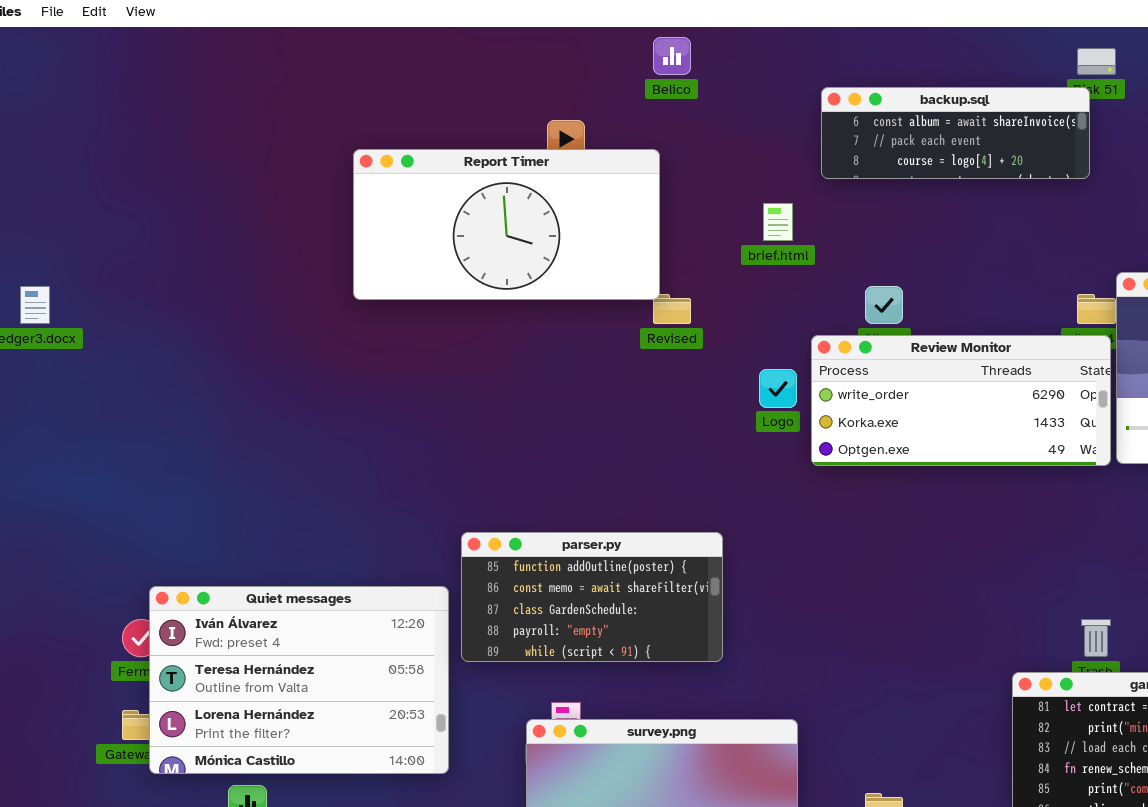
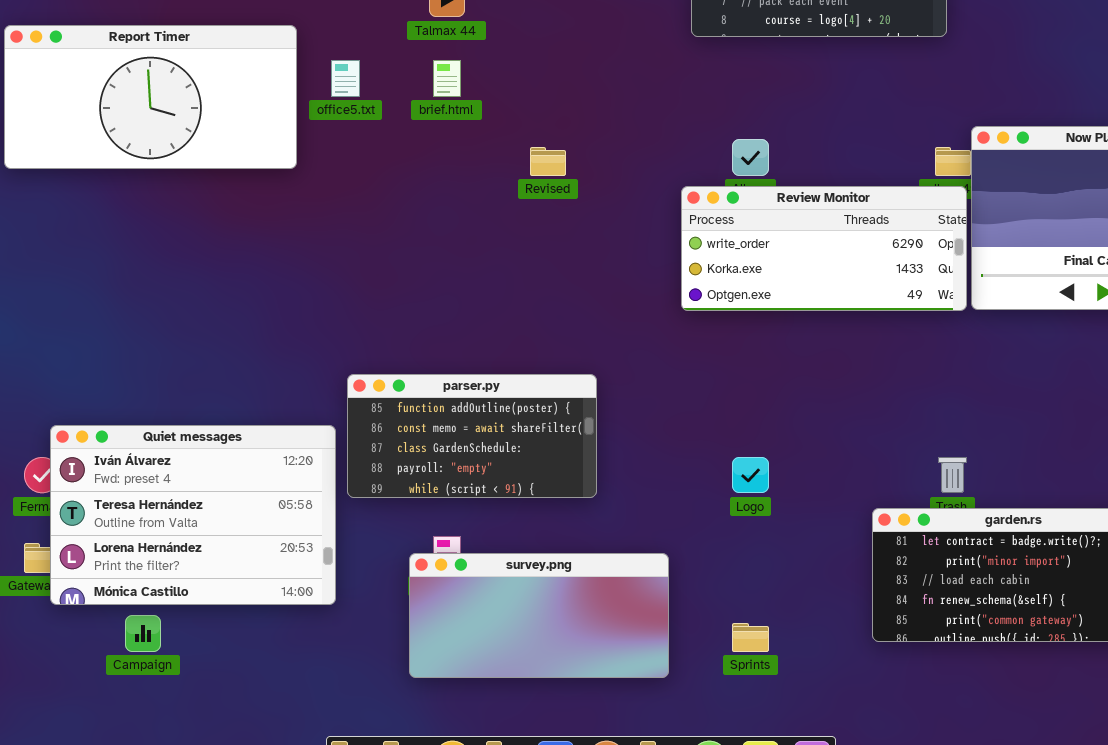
Report Timer: [353,149,660,300] -> [4,25,297,169], moved
brief.html: [763,203,793,241] -> [433,60,461,97], moved
Logo: [759,369,797,408] -> [732,457,769,493], moved

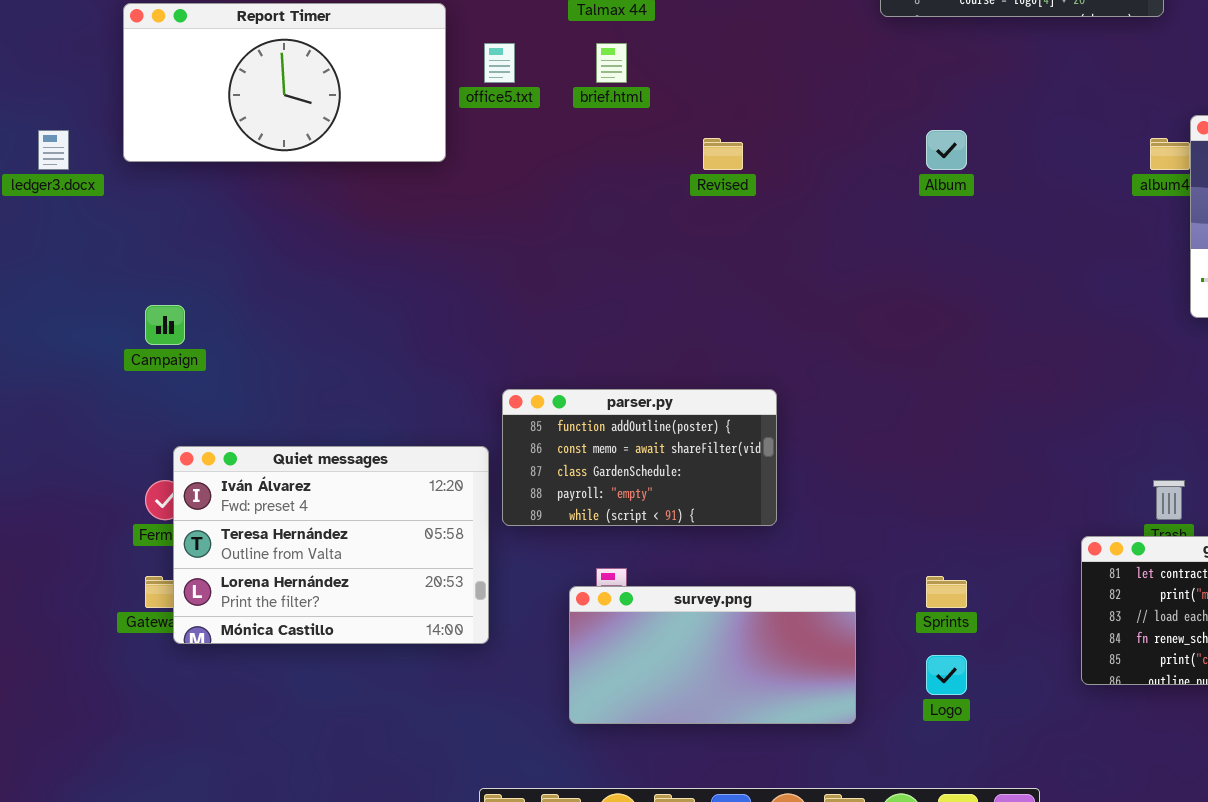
Review Monitor: [681,186,967,311] -> none, closed
Logo: [732,457,769,493] -> [926,655,967,695], moved
Campaign: [125,615,161,652] -> [145,305,185,345], moved
Sprints: [732,623,769,652] -> [926,576,967,608], moved

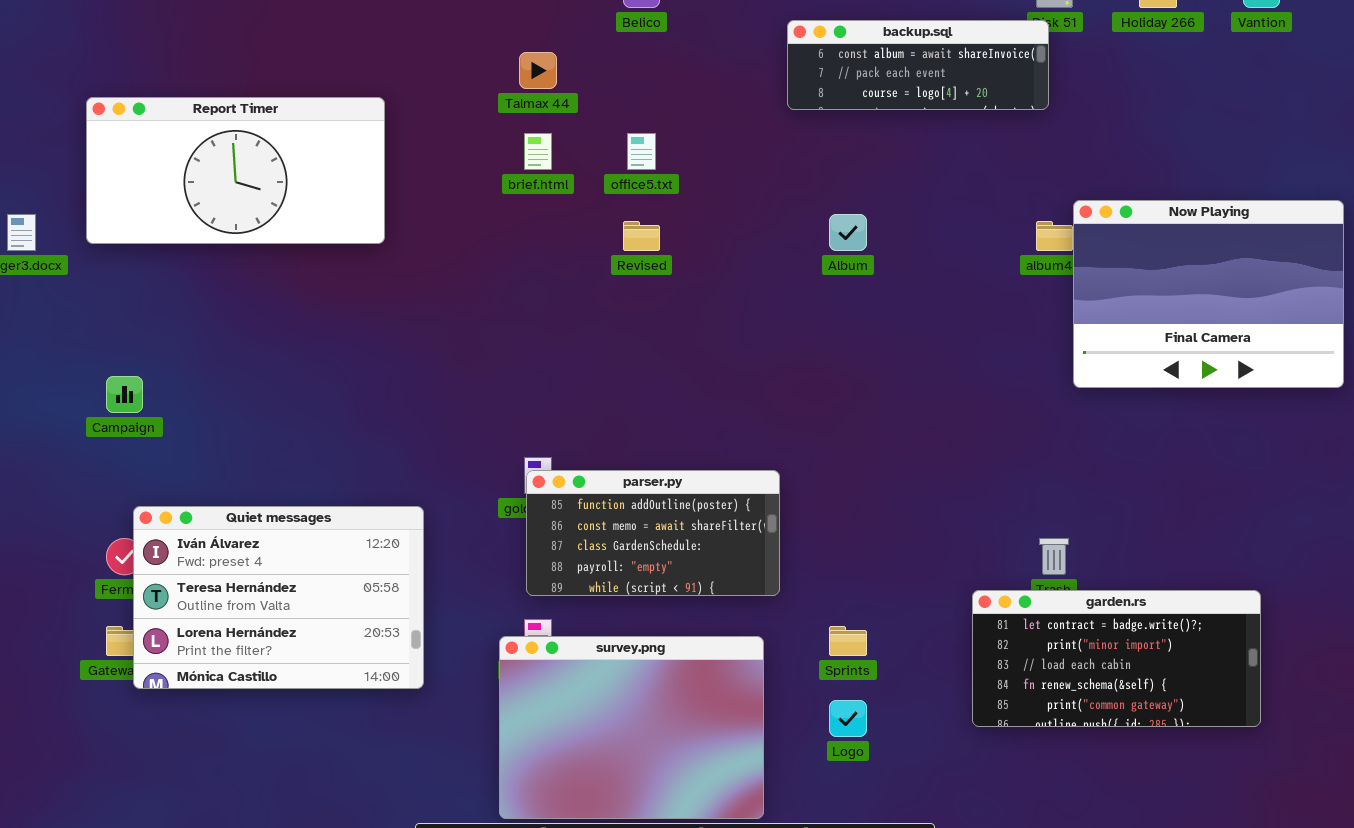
office5.txt: [484,43,515,83] -> [627,133,656,170], moved
parser.py: [502,389,777,526] -> [526,470,780,596], moved
survey.png: [569,586,856,724] -> [499,636,764,819], resized

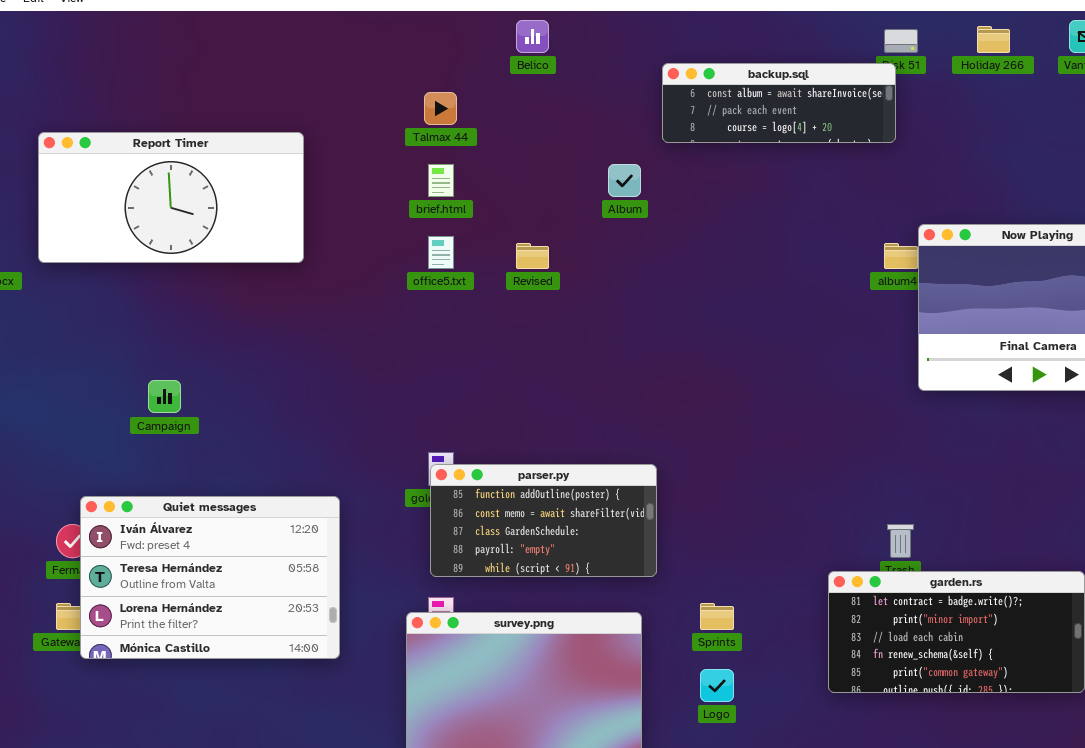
office5.txt: [627,133,656,170] -> [428,236,454,269], moved
Album: [829,214,867,251] -> [608,164,641,197], moved
Campaign: [106,376,143,413] -> [148,380,181,413], moved

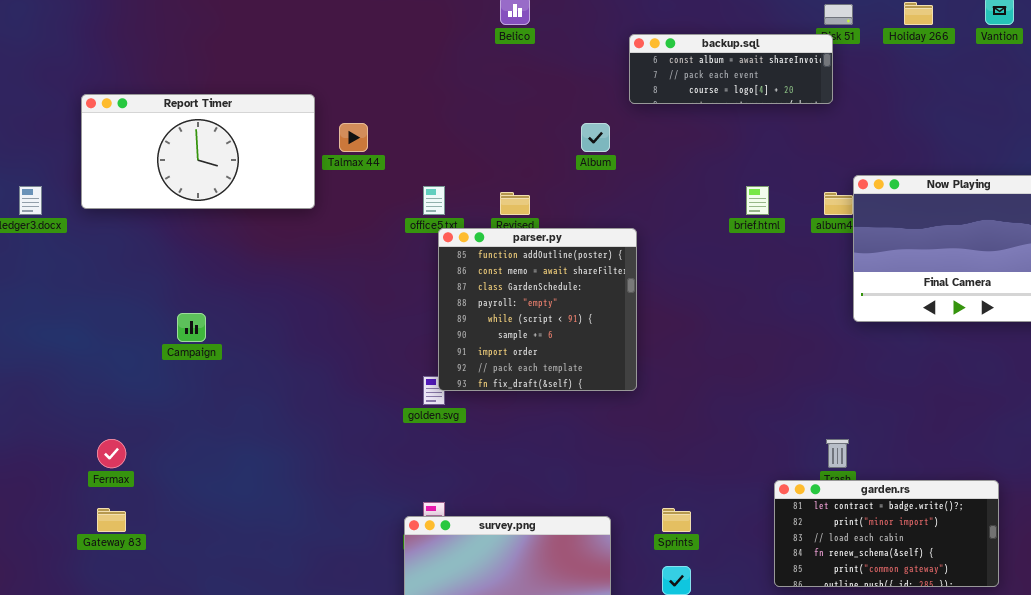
Talmax 44: [424,92,457,125] -> [339,123,368,152], moved
brief.html: [428,164,454,197] -> [746,186,769,215], moved
parser.py: [430,464,657,577] -> [438,228,637,391], moved, resized
Quiet messages: [80,496,340,659] -> none, closed

